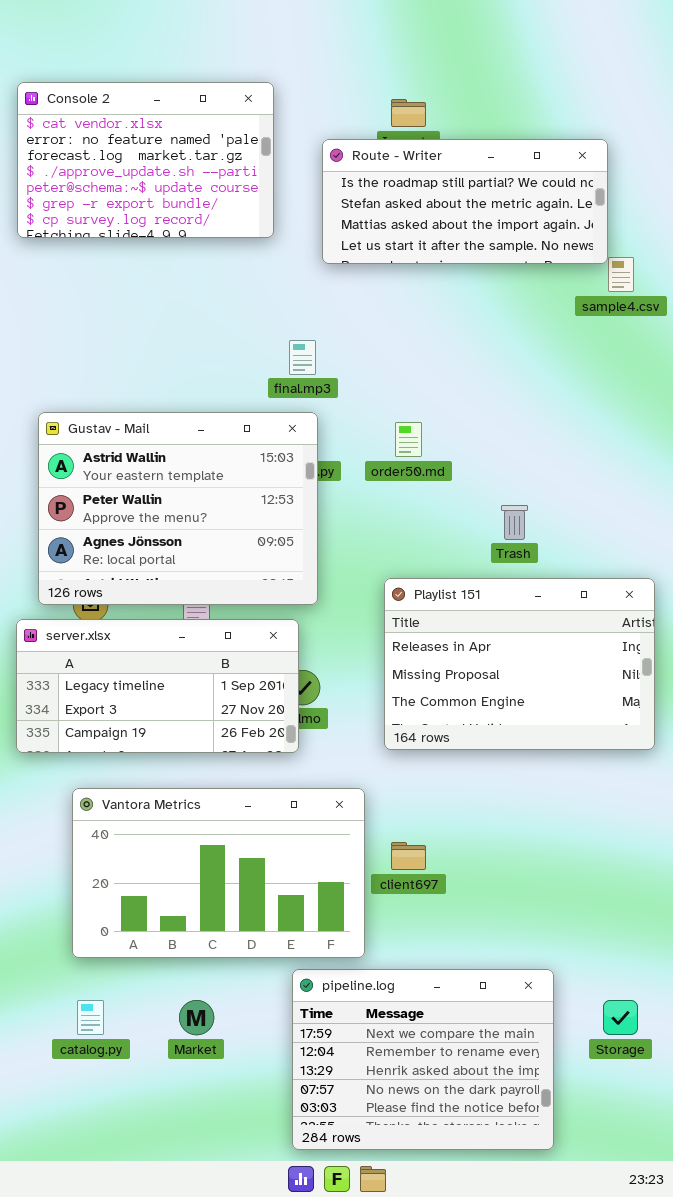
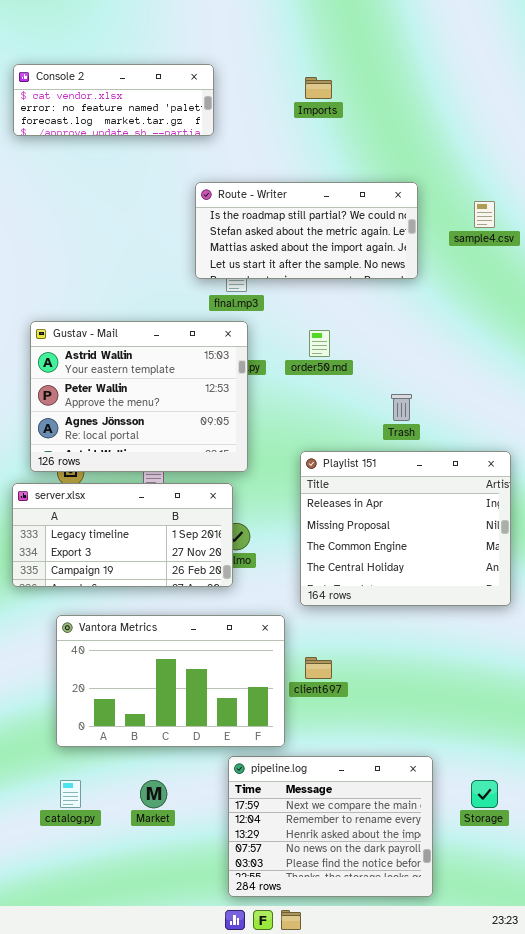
Console 2: [17,82,274,238] -> [13,64,214,136], resized
Route - Writer: [322,139,608,264] -> [195,182,418,279], moved
Playlist 151: [384,578,655,750] -> [300,451,511,606], resized

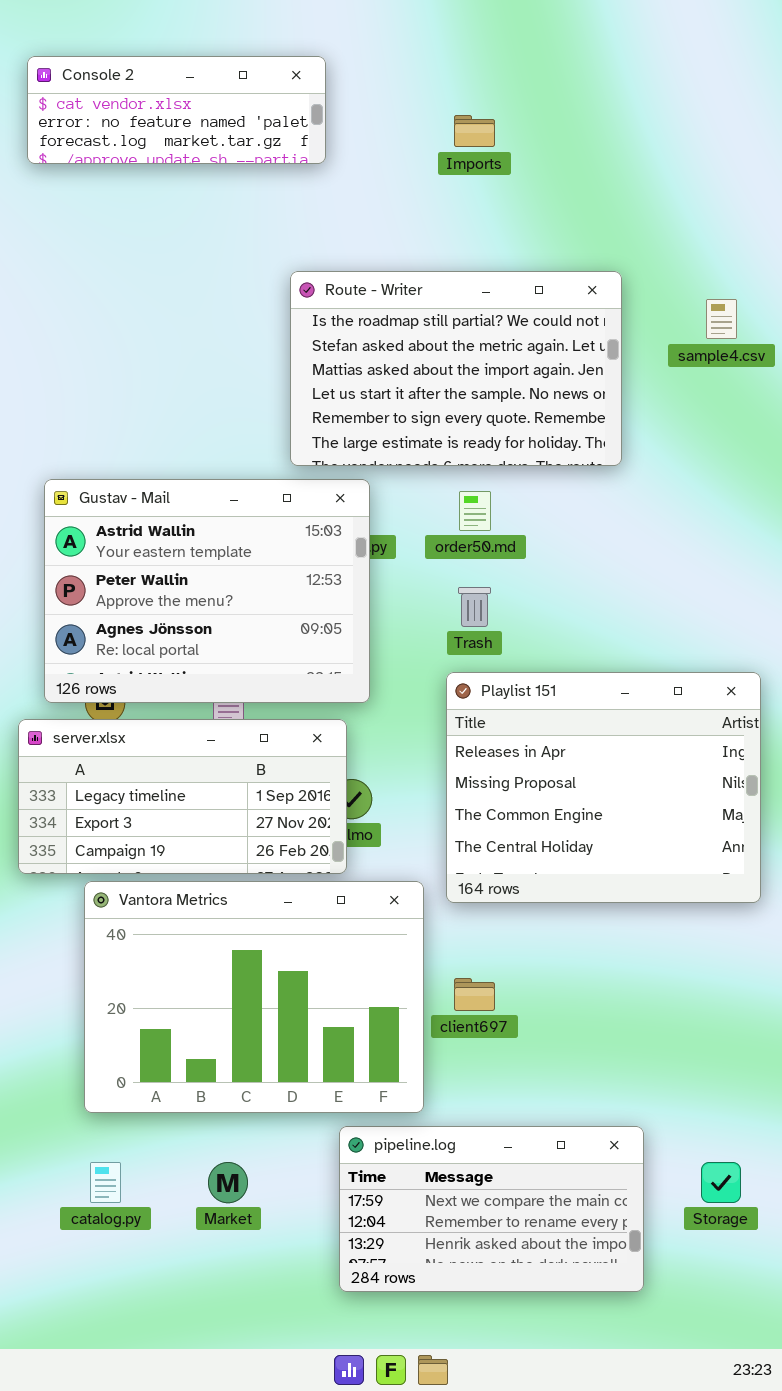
Console 2: [13,64,214,136] -> [27,56,326,164], moved
Route - Writer: [195,182,418,279] -> [290,271,622,466], resized
Trash: [391,394,412,421] -> [458,587,491,627], moved
Vantora Metrics: [56,615,285,747] -> [84,881,424,1113], resized
pipeline.log: [228,756,433,897] -> [339,1126,644,1292], resized

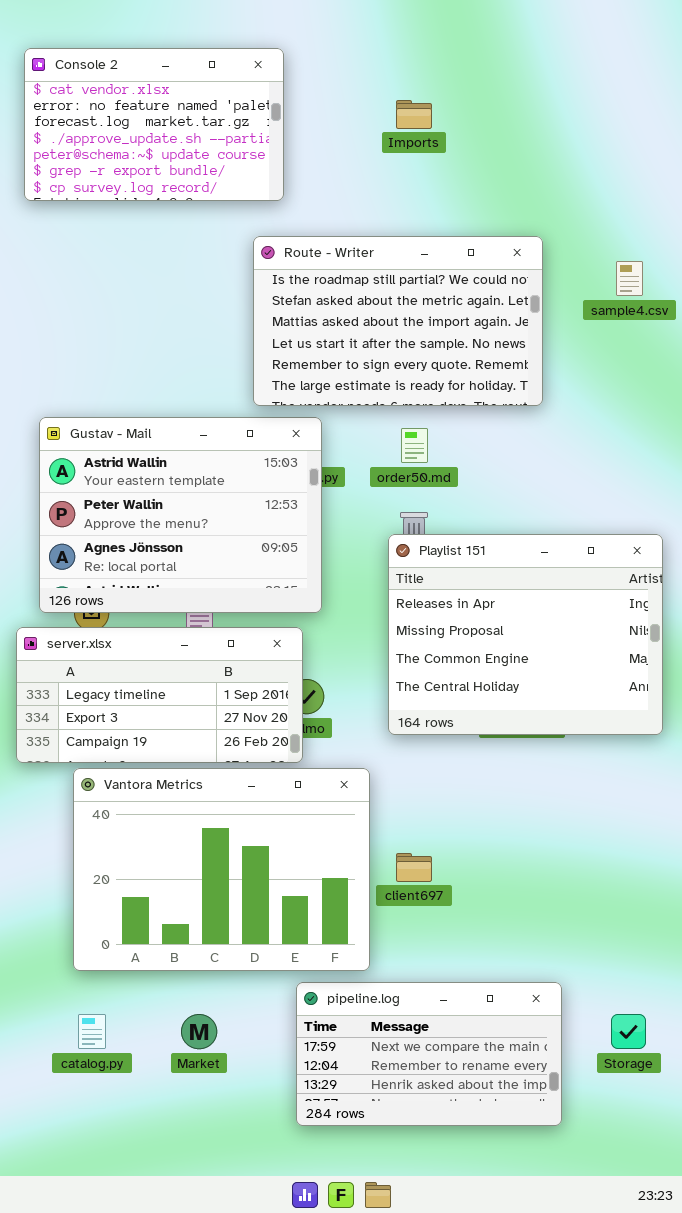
Console 2: [27,56,326,164] -> [24,48,284,201], resized
Playlist 151: [446,672,761,903] -> [388,534,663,735], moved

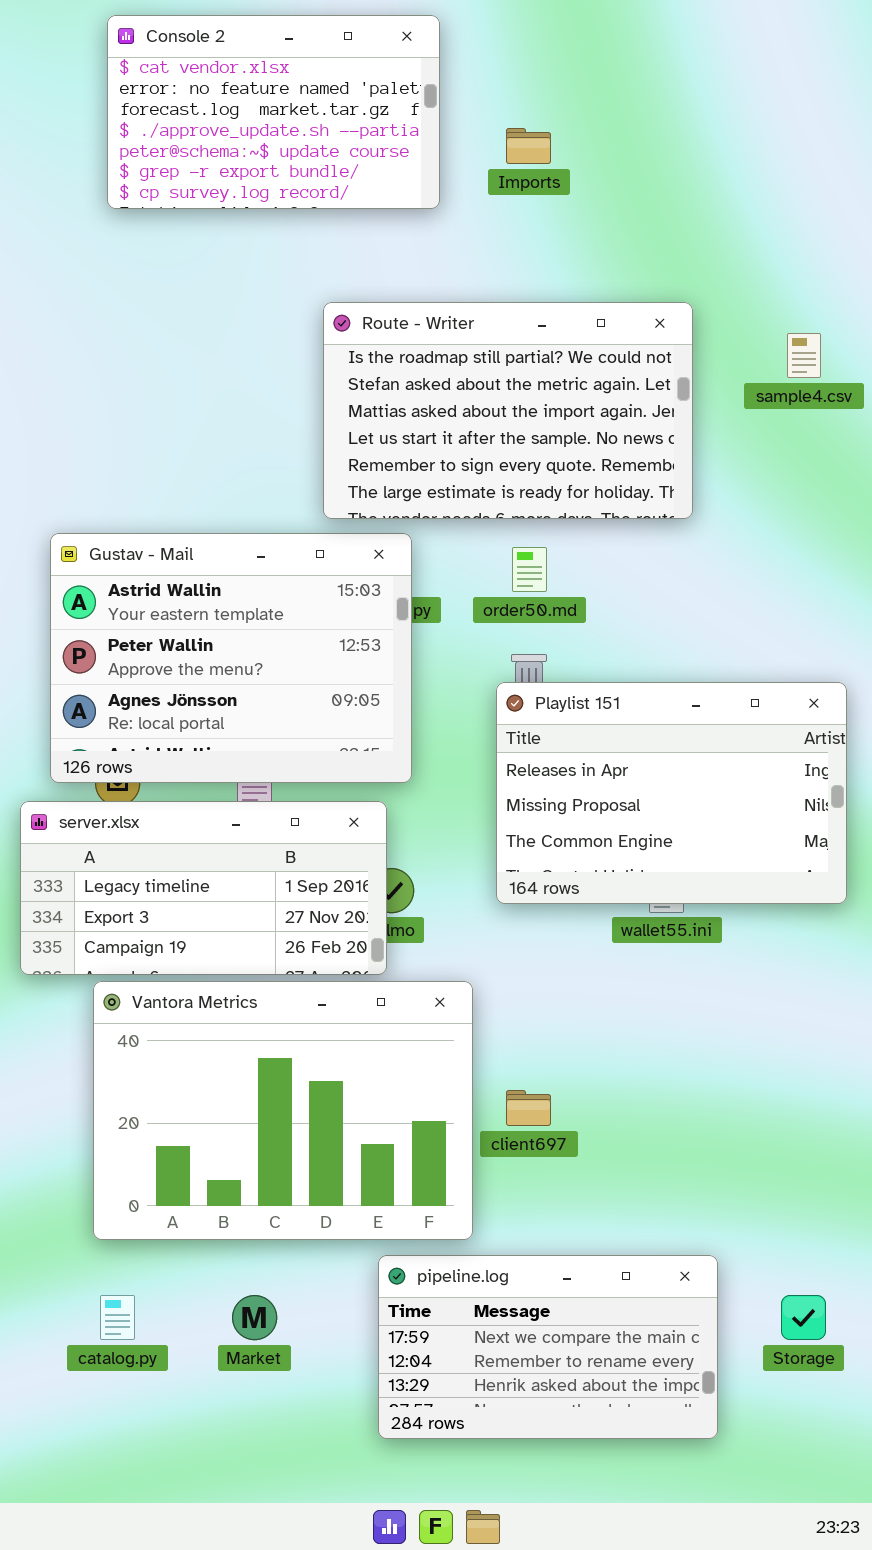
Console 2: [24,48,284,201] -> [107,15,440,209], moved
Playlist 151: [388,534,663,735] -> [496,682,847,904], resized

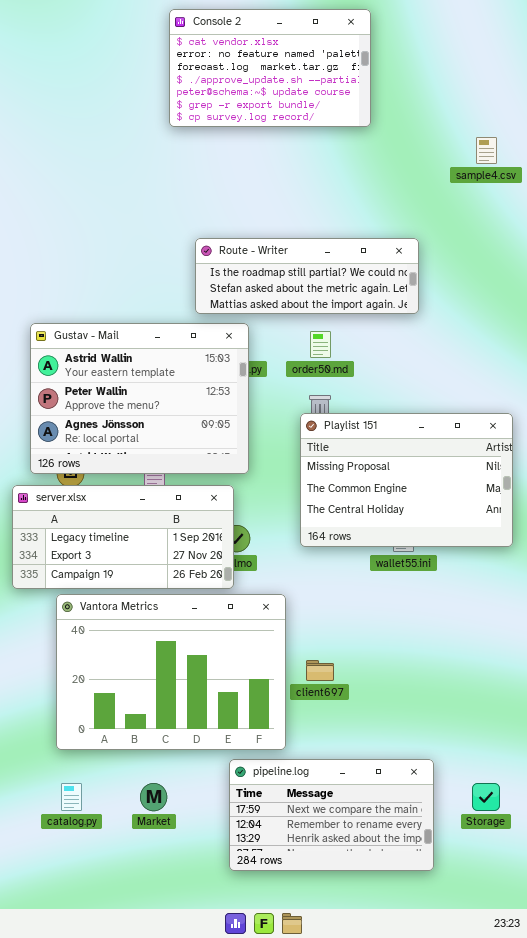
Console 2: [107,15,440,209] -> [169,9,371,127], moved
Route - Writer: [323,302,693,519] -> [195,238,419,314], resized
sample4.csv: [787,333,821,378] -> [476,137,497,164], moved
Playlist 151: [496,682,847,904] -> [300,413,513,547], scrolled down 1 row

